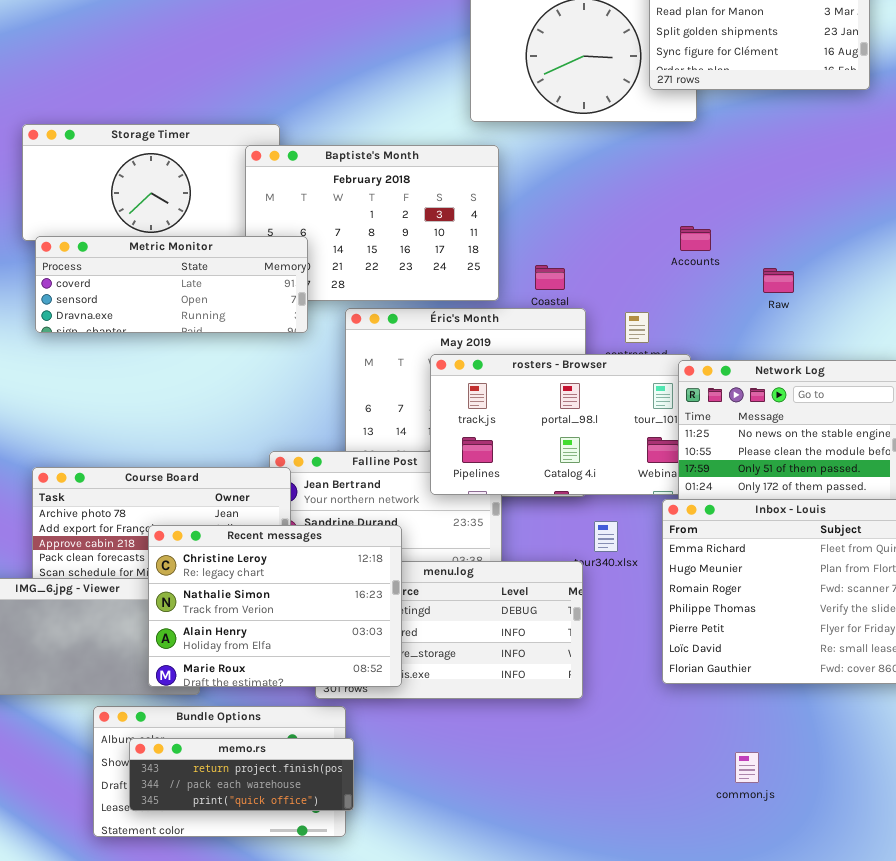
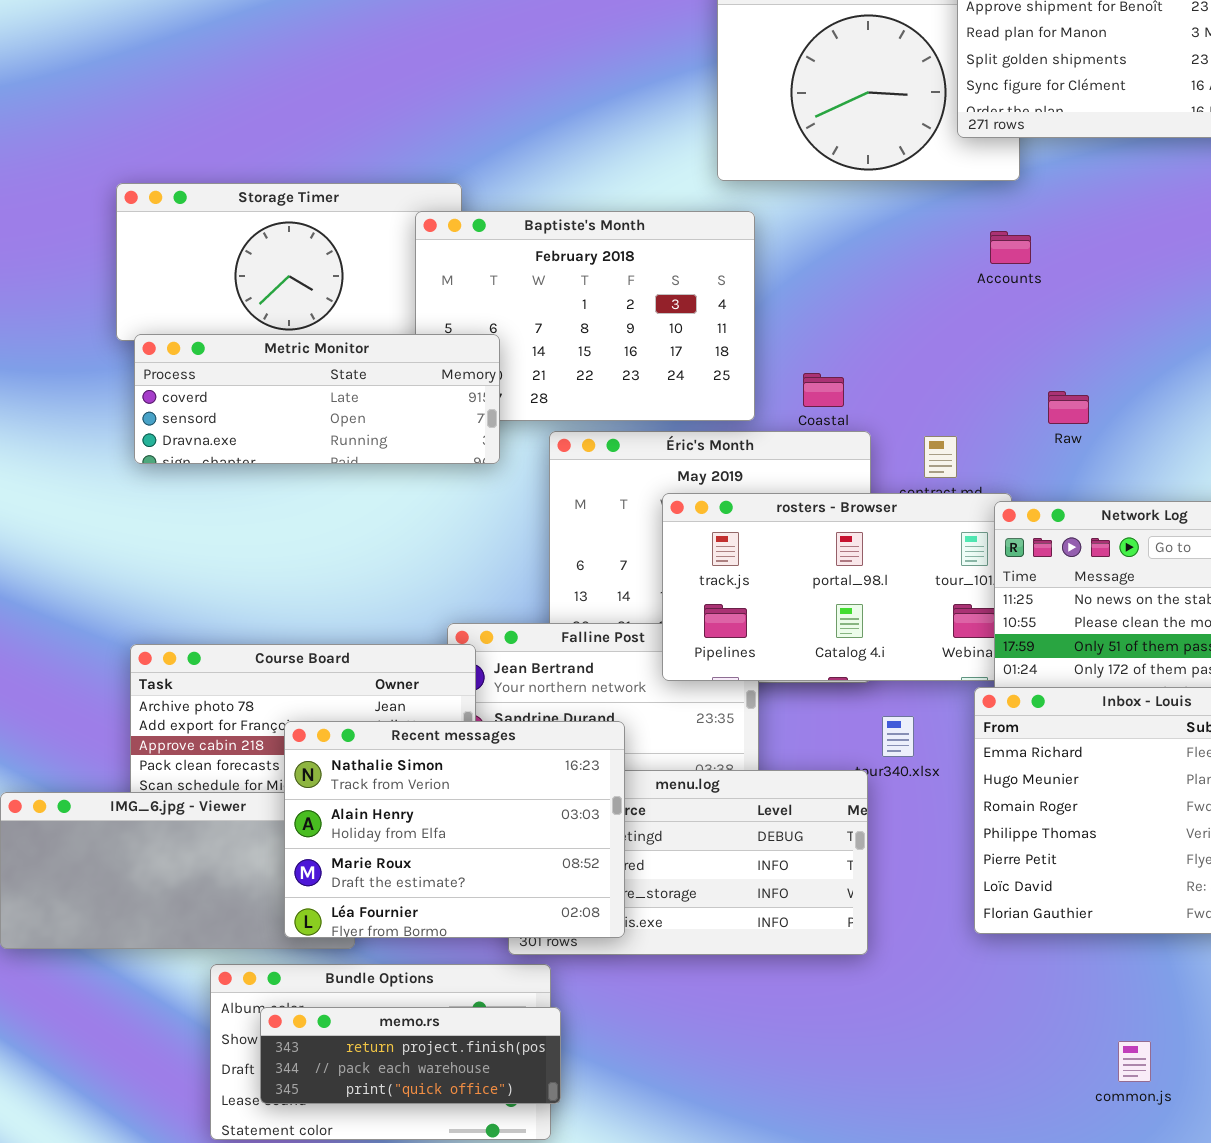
Accounts: [680,226,711,251] -> [990,231,1031,264], moved
Raw: [763,268,794,293] -> [1048,391,1089,424], moved
Recent messages: [148,525,402,687] -> [284,721,625,938], scrolled down 1 row
common.js: [735,752,759,783] -> [1118,1041,1151,1082], moved

